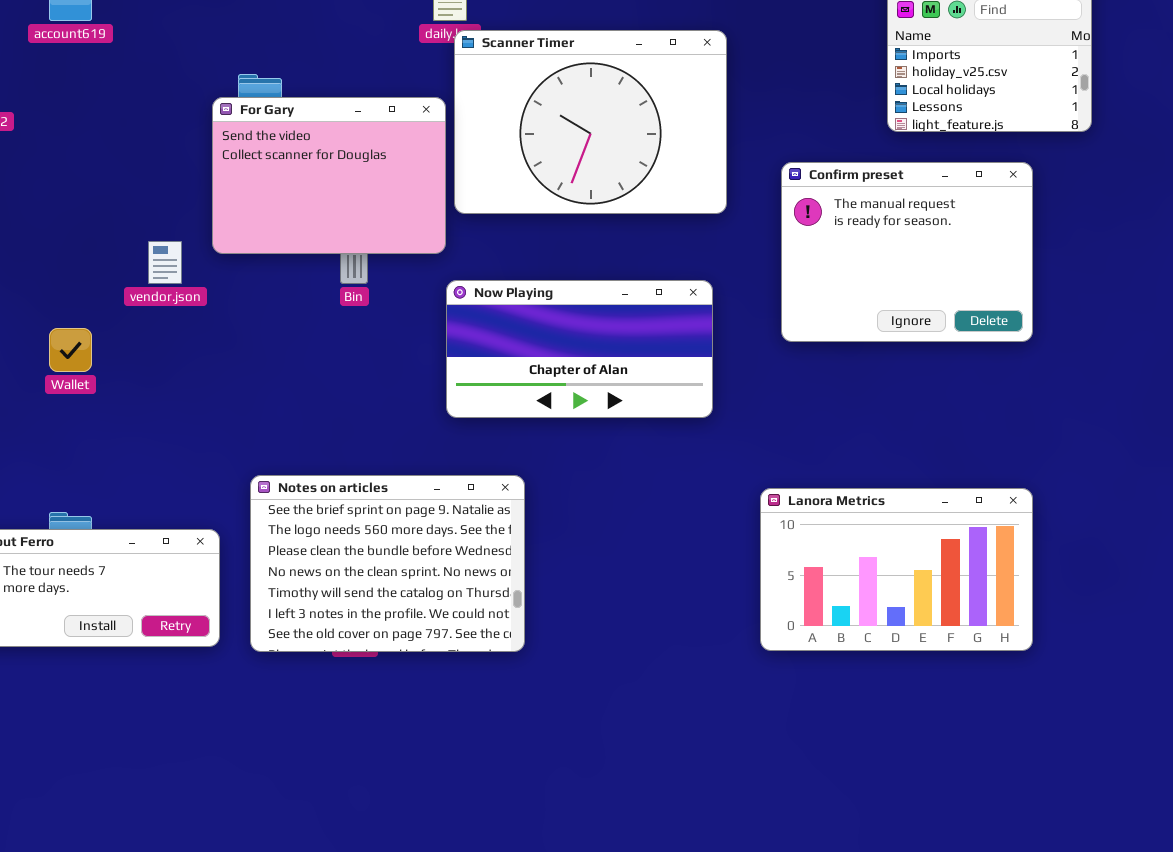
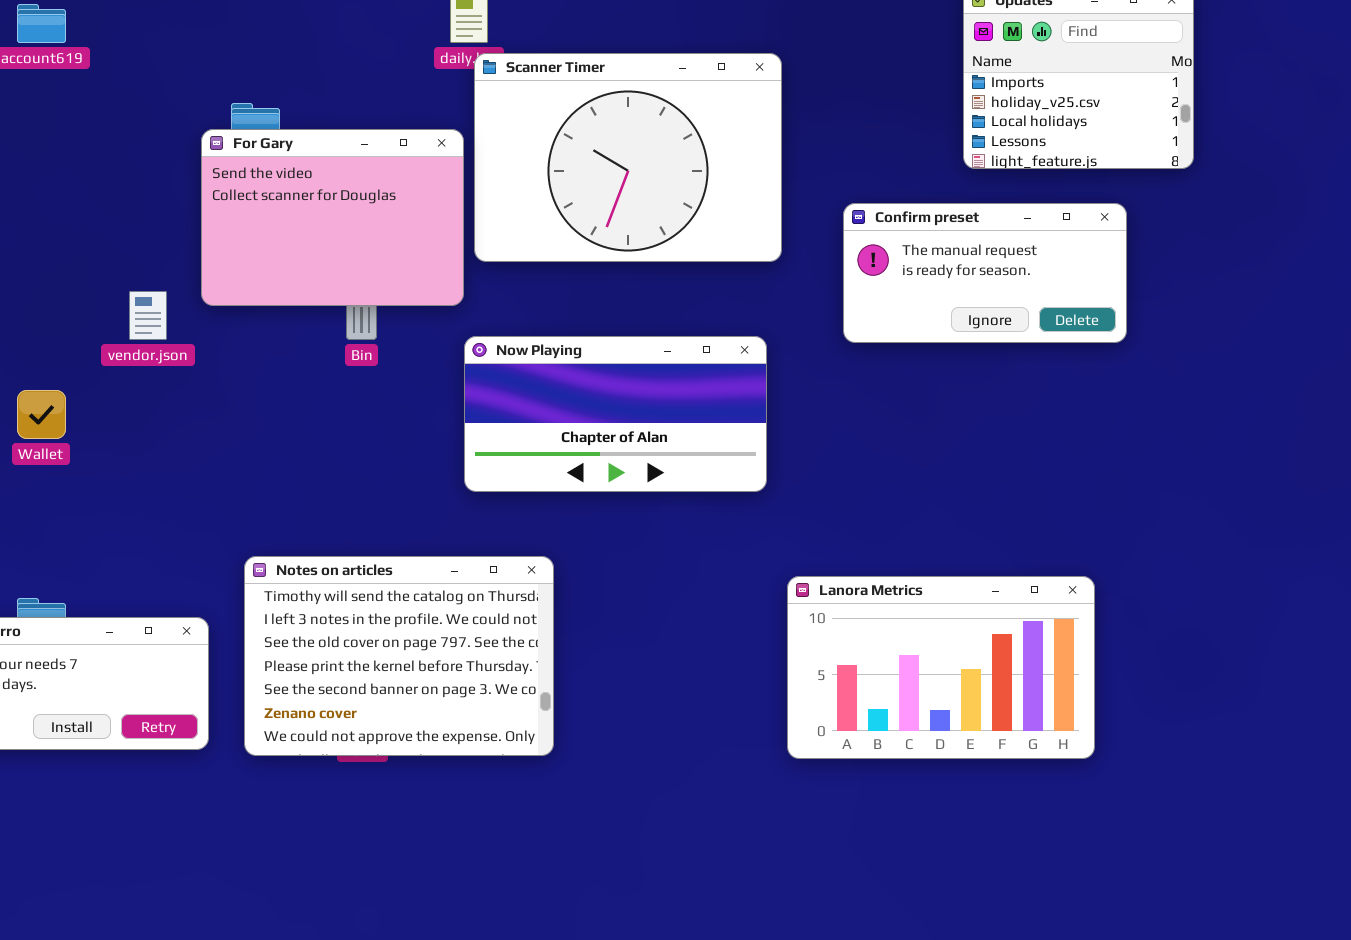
Confirm preset: [781,162,1033,342] -> [843,203,1127,343], resized
Notes on articles: [250,475,525,652] -> [244,556,554,756], scrolled down 4 rows
Lanora Metrics: [760,488,1033,651] -> [787,576,1095,759], moved

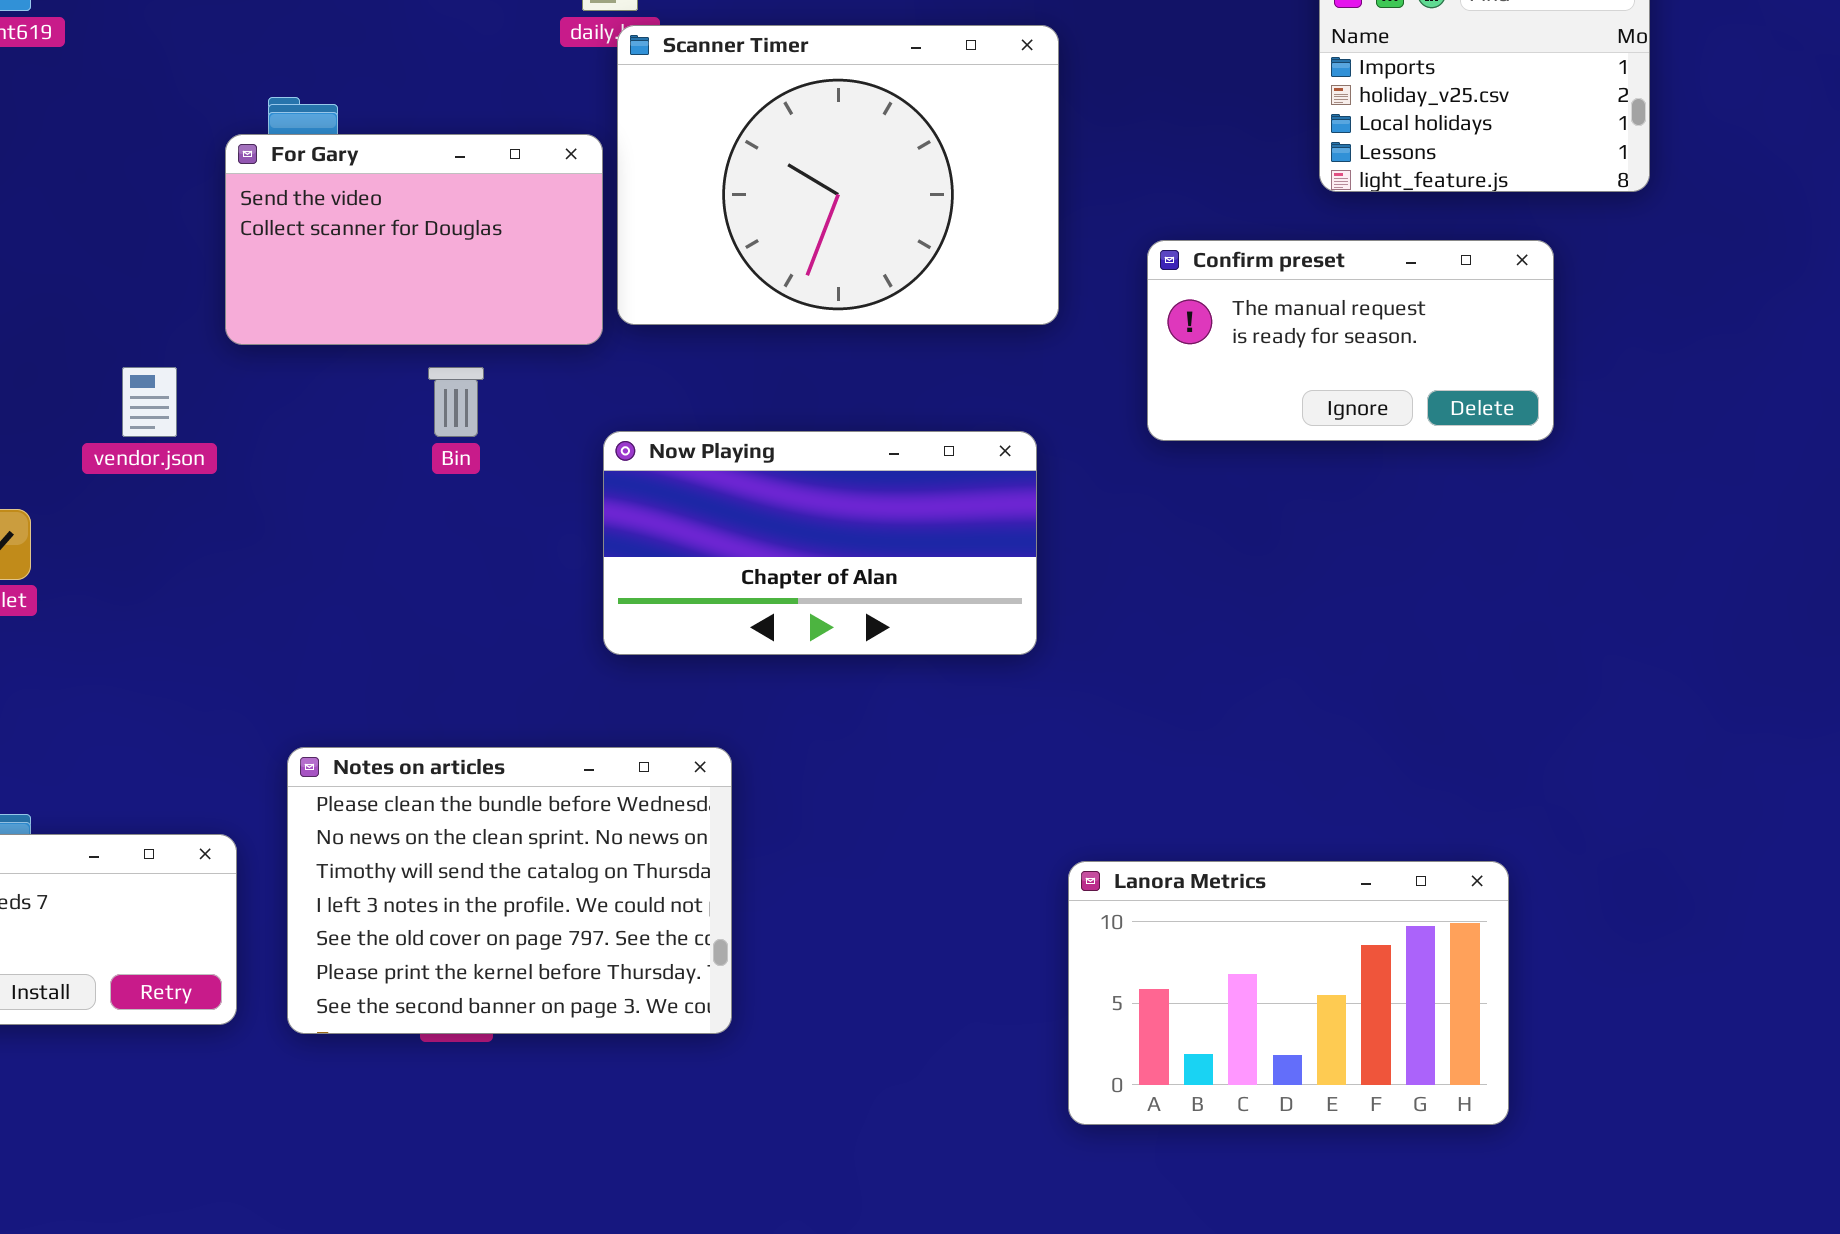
For Gary: [201,129,464,306] -> [225,134,603,345], resized
Notes on articles: [244,556,554,756] -> [287,747,732,1034], scrolled up 2 rows
Lanora Metrics: [787,576,1095,759] -> [1068,861,1509,1125], moved

